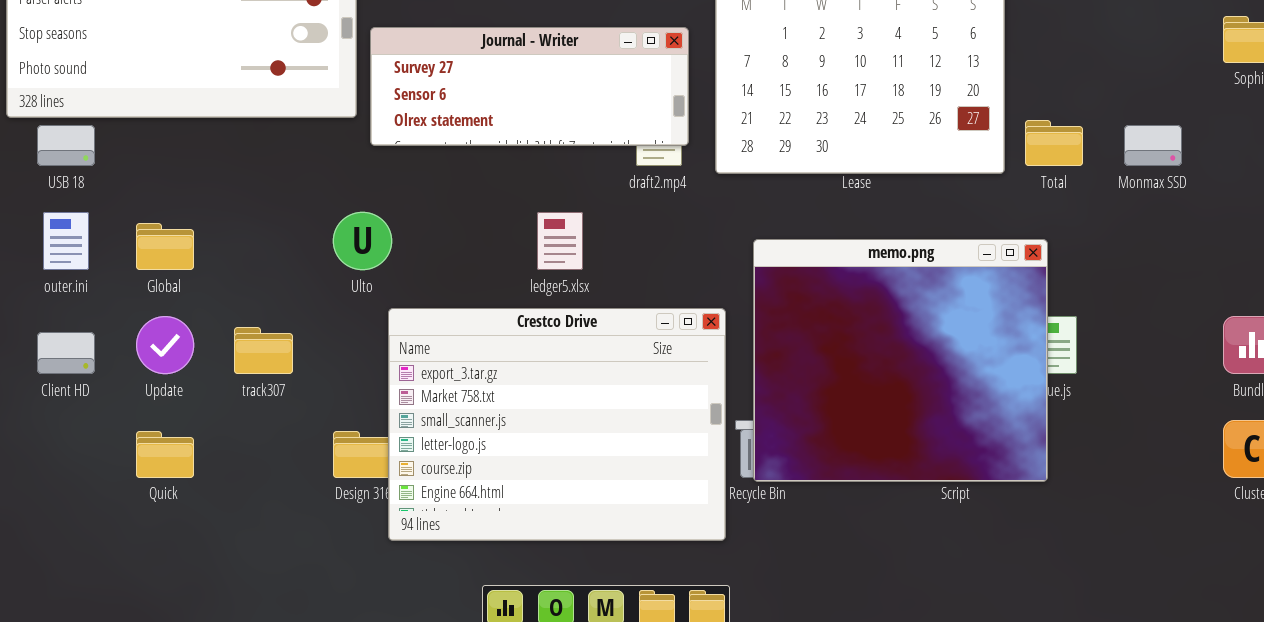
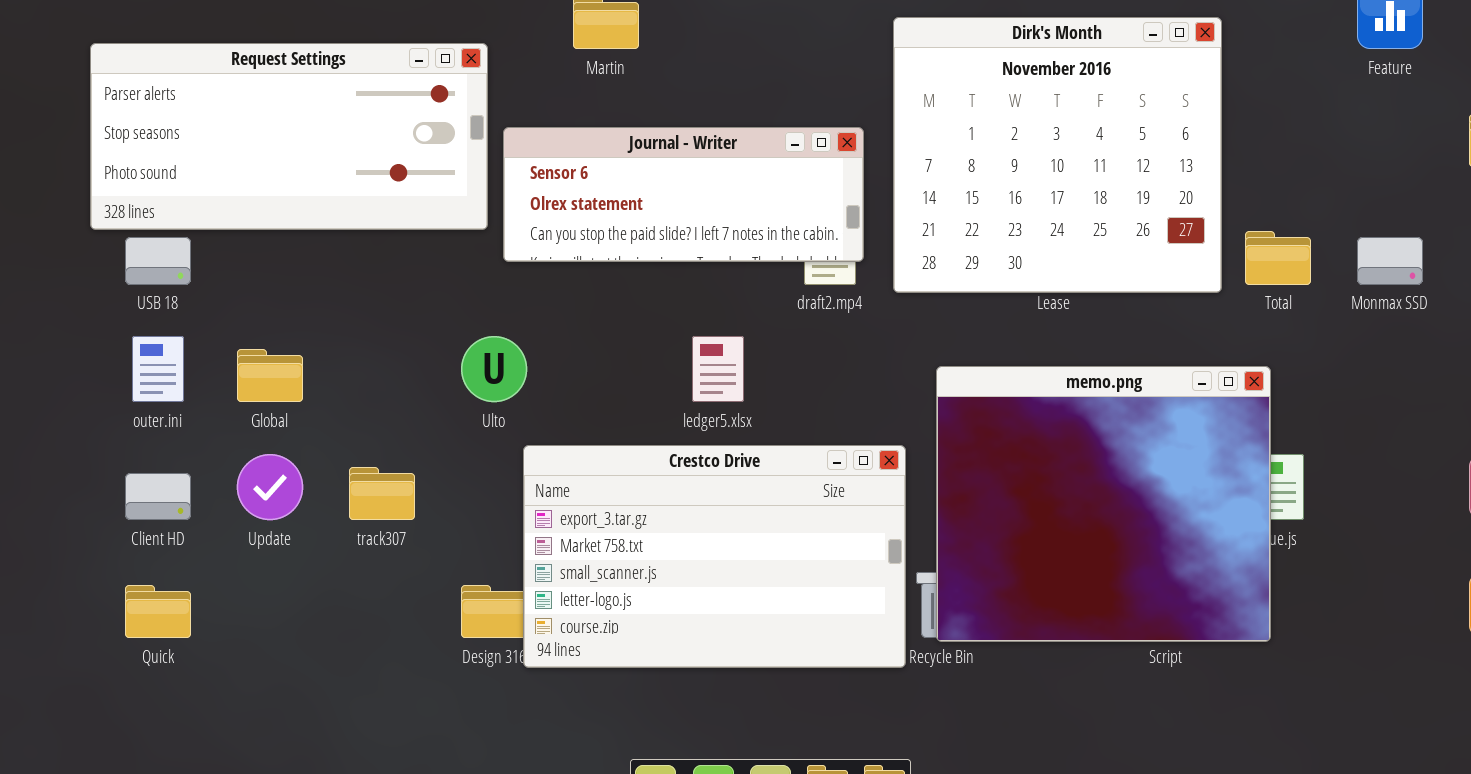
Journal - Writer: [370,27,689,146] -> [503,127,864,262], scrolled down 1 row
Crestco Drive: [388,308,726,541] -> [523,445,906,668], resized
Quick: [136,431,194,478] -> [125,585,191,638], moved

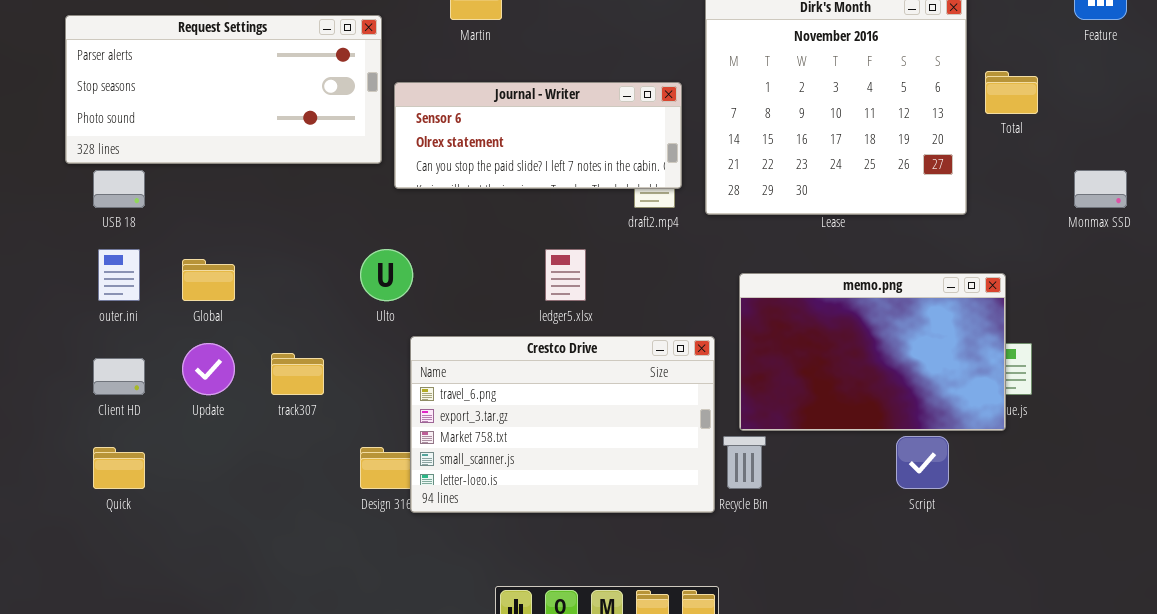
Total: [1245,231,1311,285] -> [985,71,1038,114], moved
memo.png: [936,366,1271,642] -> [739,273,1006,431], resized
Crestco Drive: [523,445,906,668] -> [410,336,715,513], scrolled up 1 row

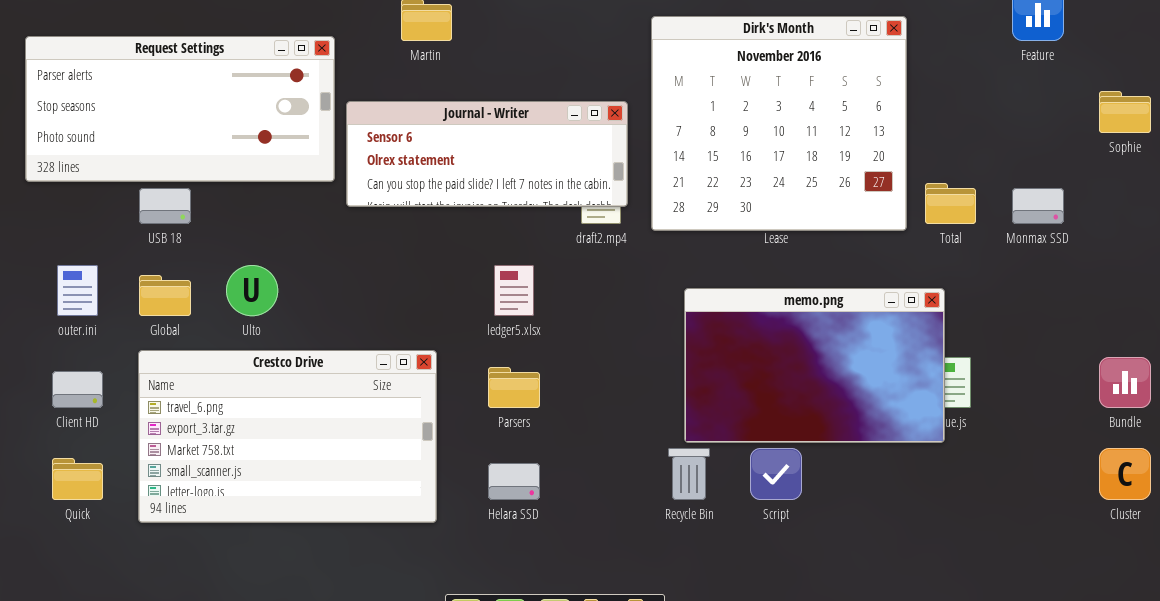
Total: [985,71,1038,114] -> [925,183,976,224], moved
USB 18: [93,170,145,208] -> [139,188,191,224], moved
Ulto: [360,249,413,301] -> [226,265,278,316], moved
Crestco Drive: [410,336,715,513] -> [138,350,437,523], moved
Script: [896,436,949,489] -> [750,448,802,500], moved

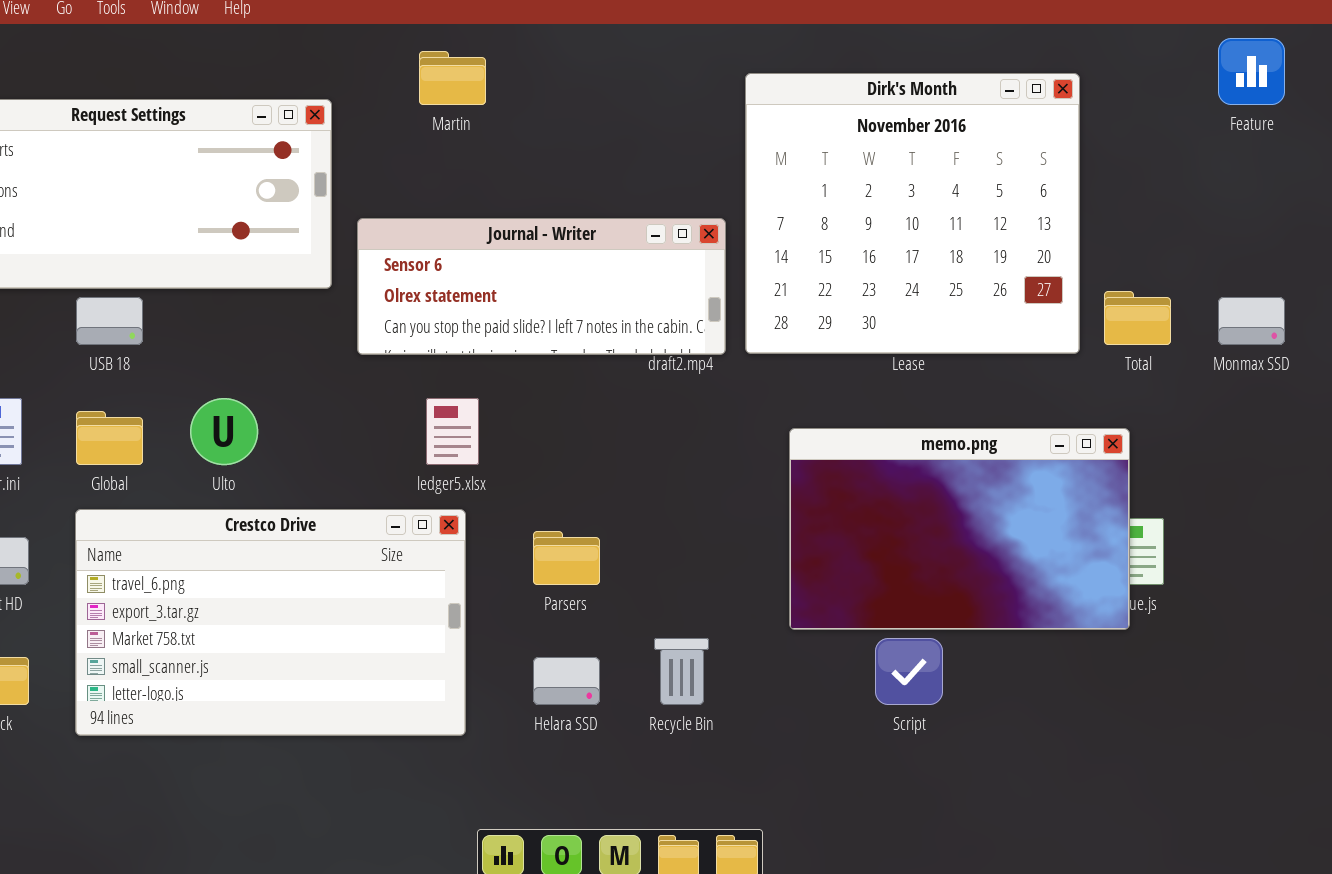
Journal - Writer: [346,101,628,207] -> [357,218,726,355], moved
ledger5.xlsx: [494,265,534,316] -> [426,398,479,465], moved
Recycle Bin: [668,448,710,500] -> [654,638,709,705], moved

